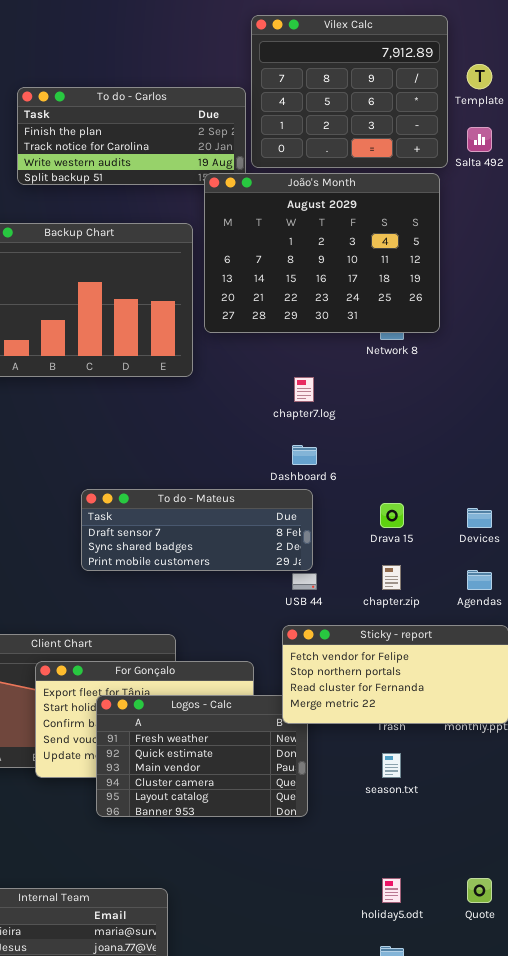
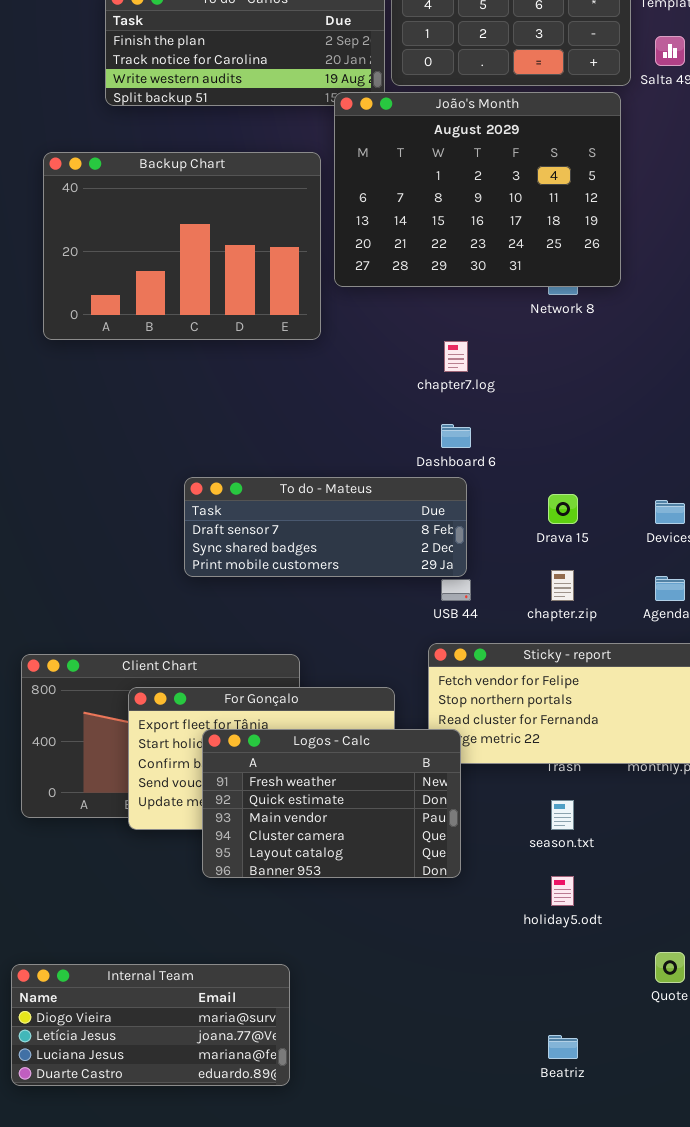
Logos - Calc: [96,695,308,817] -> [202,729,461,878], raised
holiday5.odt: [382,878,401,903] -> [551,876,574,906], moved

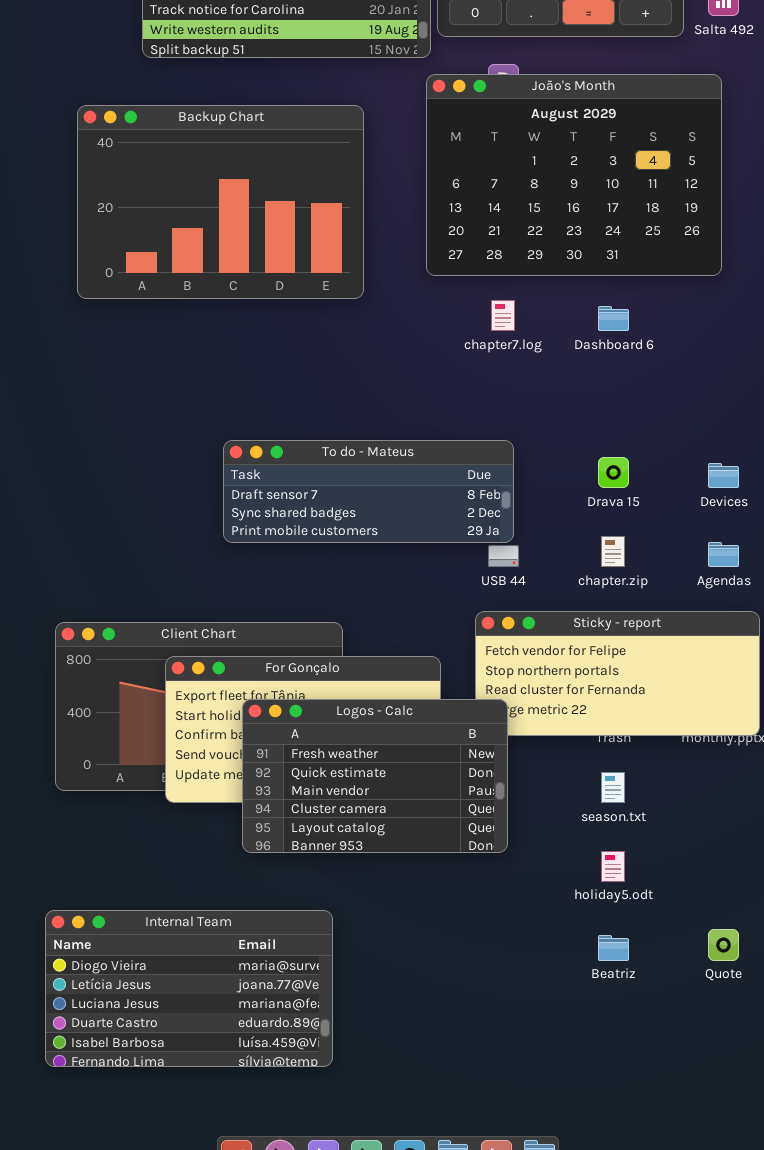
João's Month: [334,92,621,287] -> [426,74,722,276], moved
Dashboard 6: [441,424,471,448] -> [598,306,629,331], moved
Internal Team: [11,964,290,1086] -> [45,910,333,1067], resized
Beatriz: [548,1035,578,1059] -> [598,935,629,961], moved

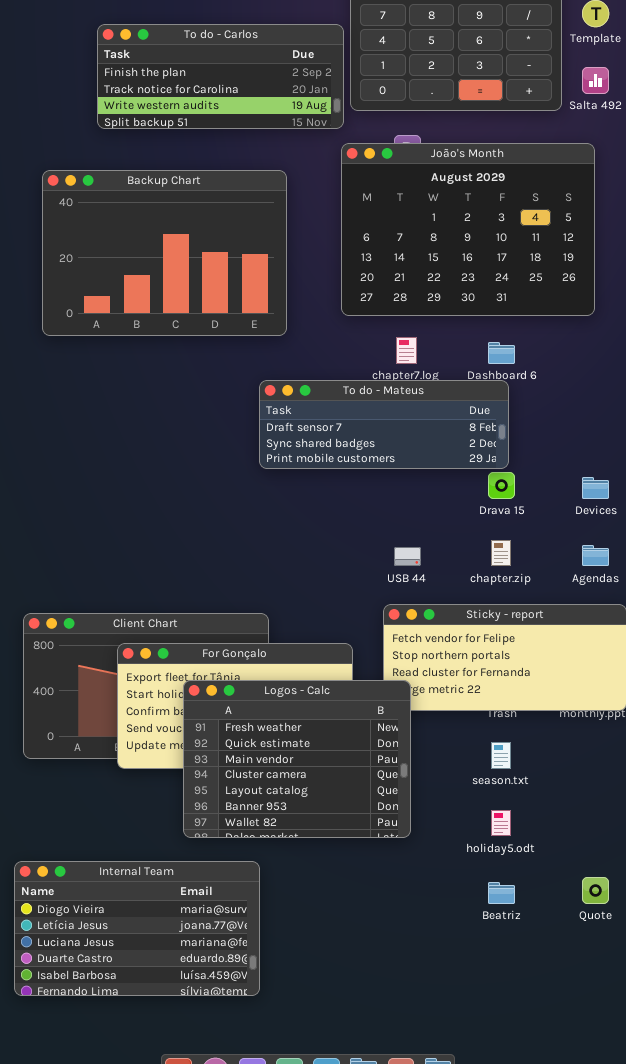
To do - Mateus: [223,440,514,543] -> [259,380,509,469], moved
Logos - Calc: [242,699,508,853] -> [183,680,411,838], resized

